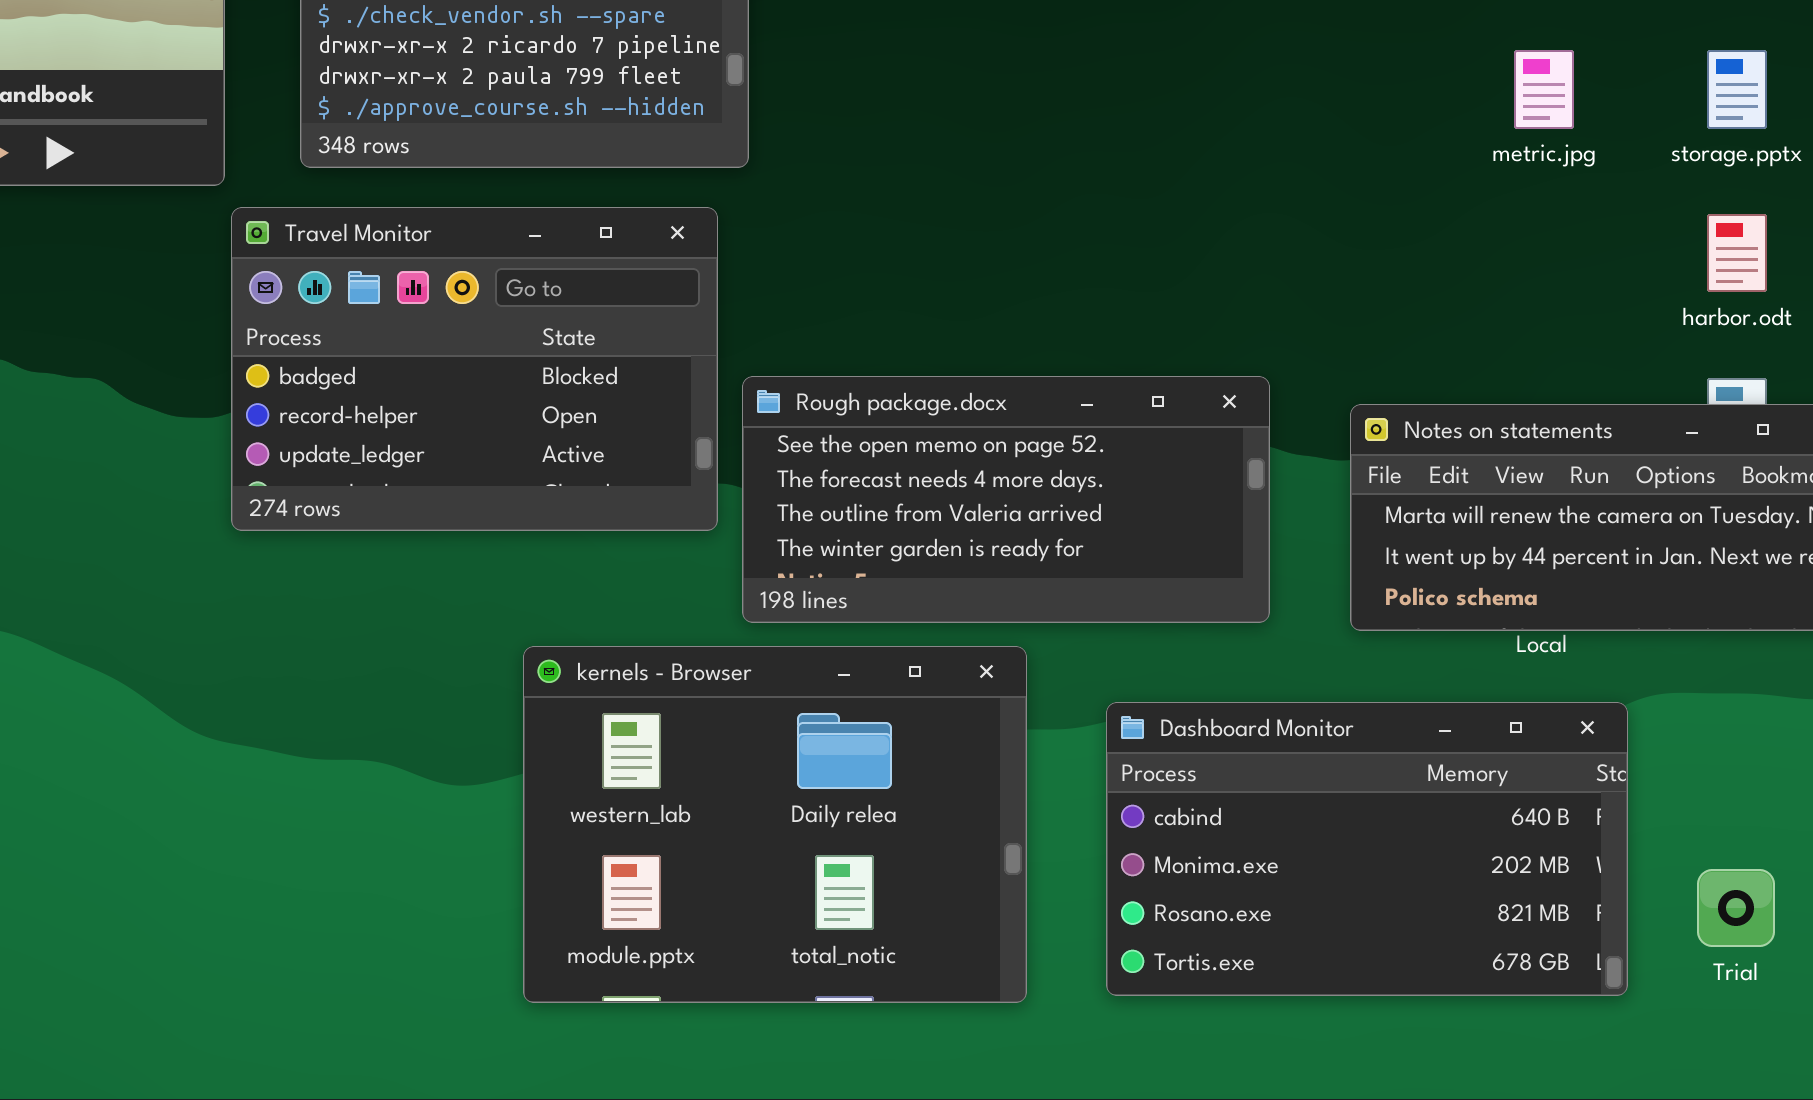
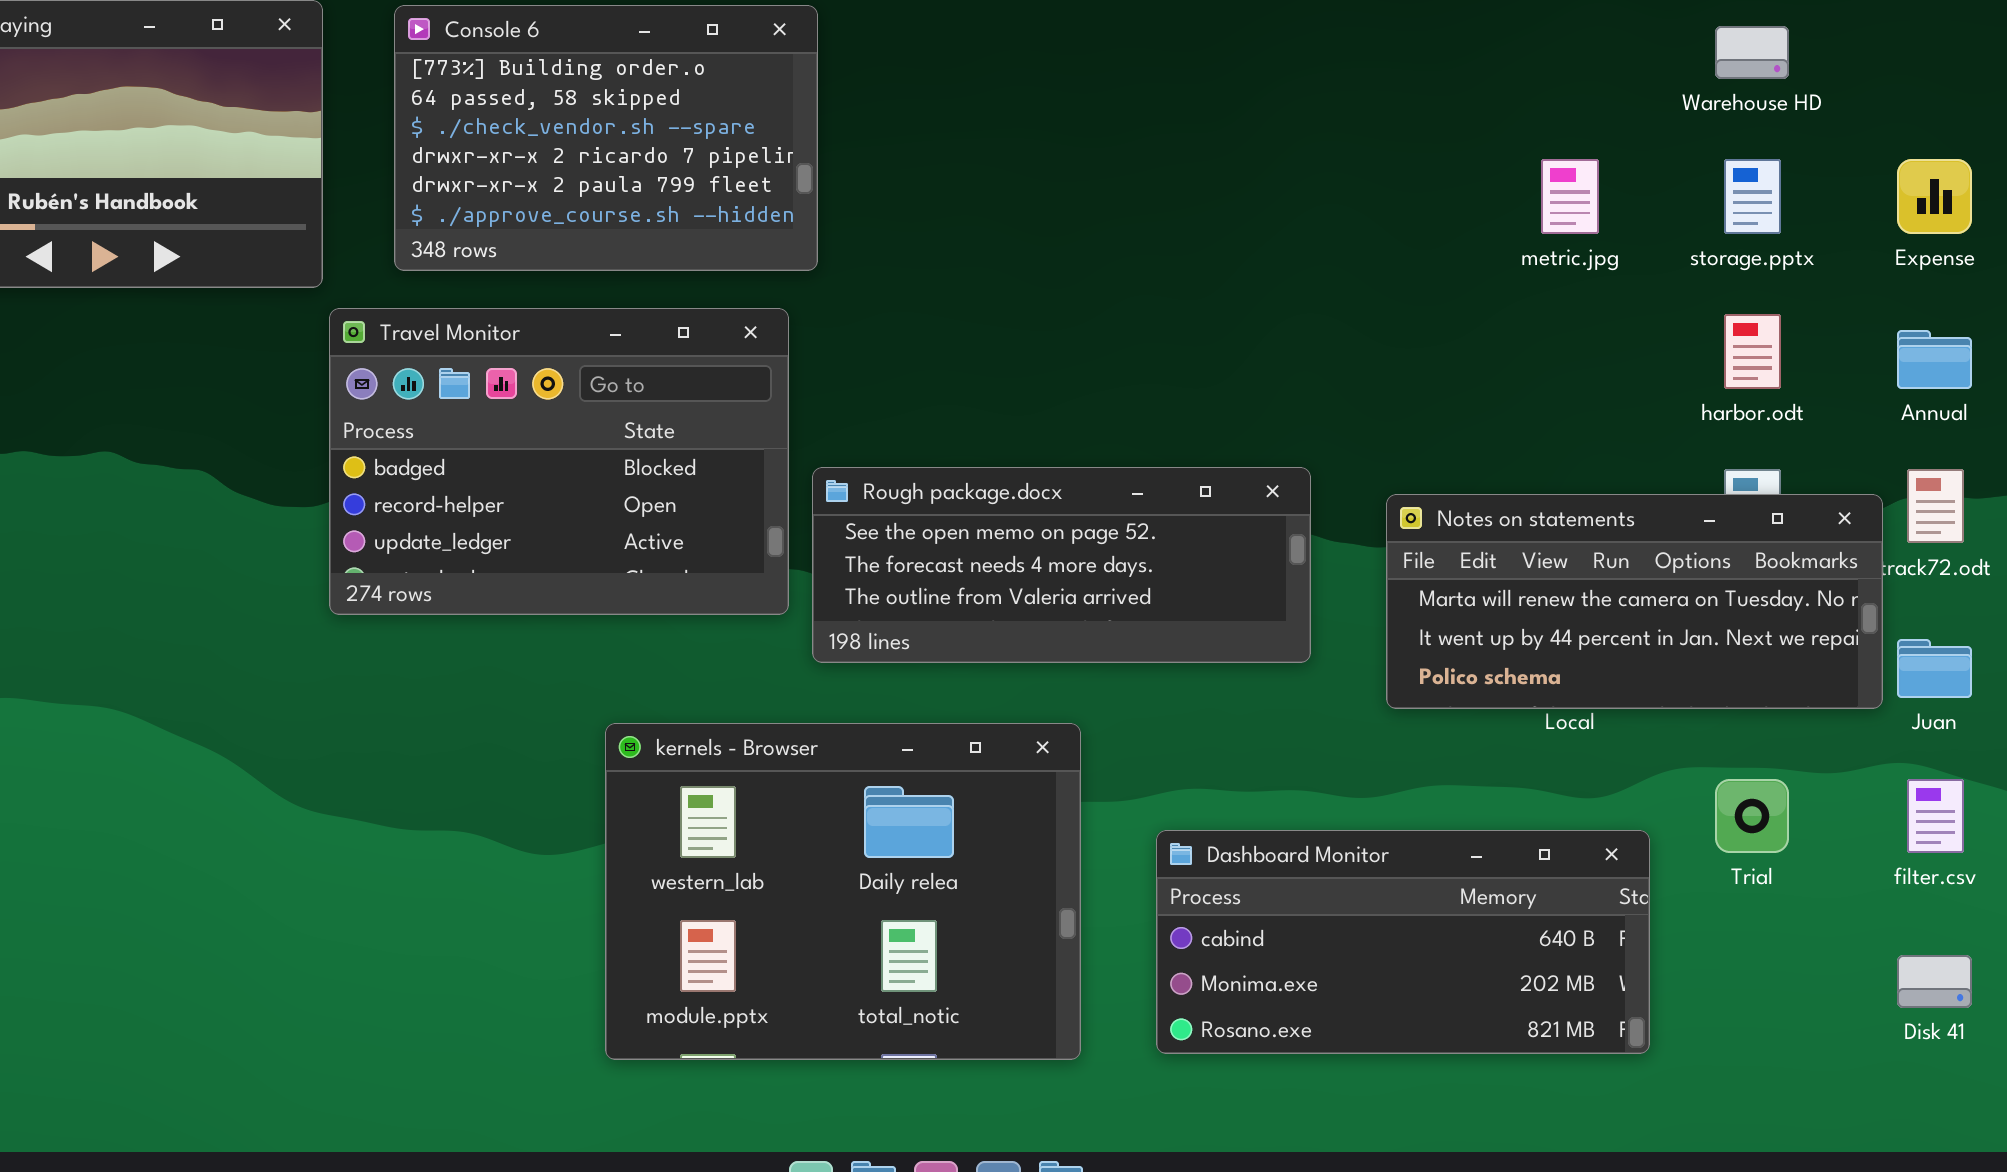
Rough package.docx: [742,376,1270,623] -> [812,467,1311,663], resized
Dashboard Monitor: [1106,702,1628,996] -> [1156,830,1650,1054], resized
Trial: [1697,869,1775,947] -> [1715,779,1789,853], moved

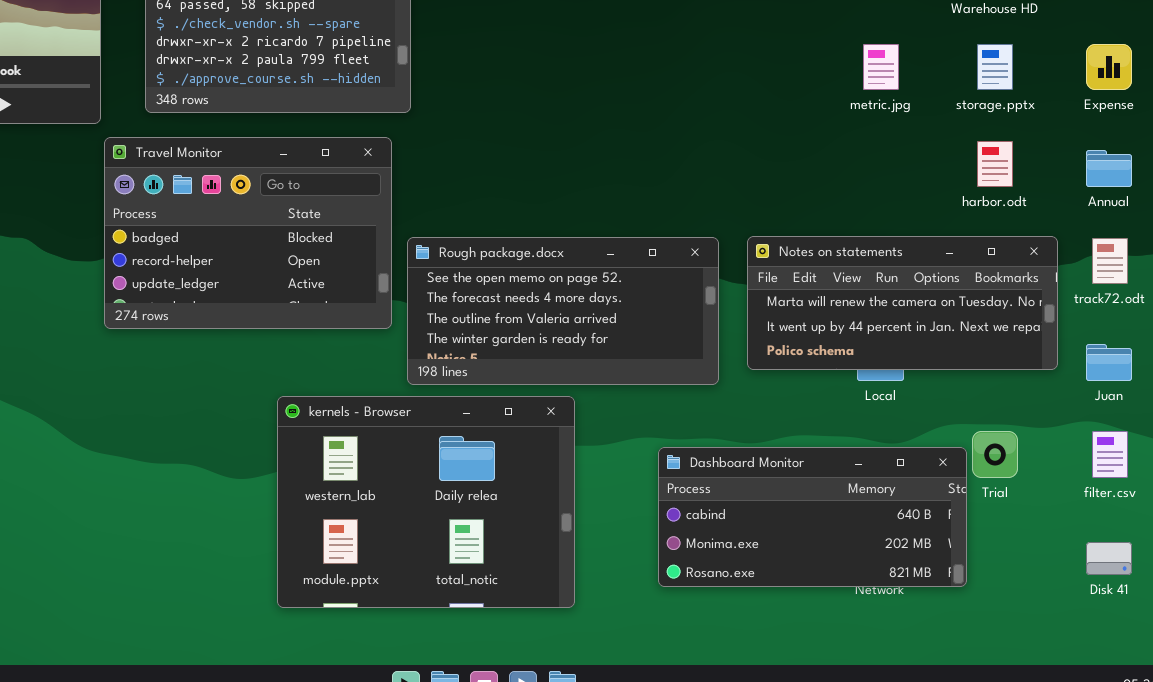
Rough package.docx: [812,467,1311,663] -> [407,237,719,385], resized
Notes on statements: [1386,494,1883,709] -> [747,236,1058,370], moved
Dashboard Monitor: [1156,830,1650,1054] -> [658,447,967,587], moved

